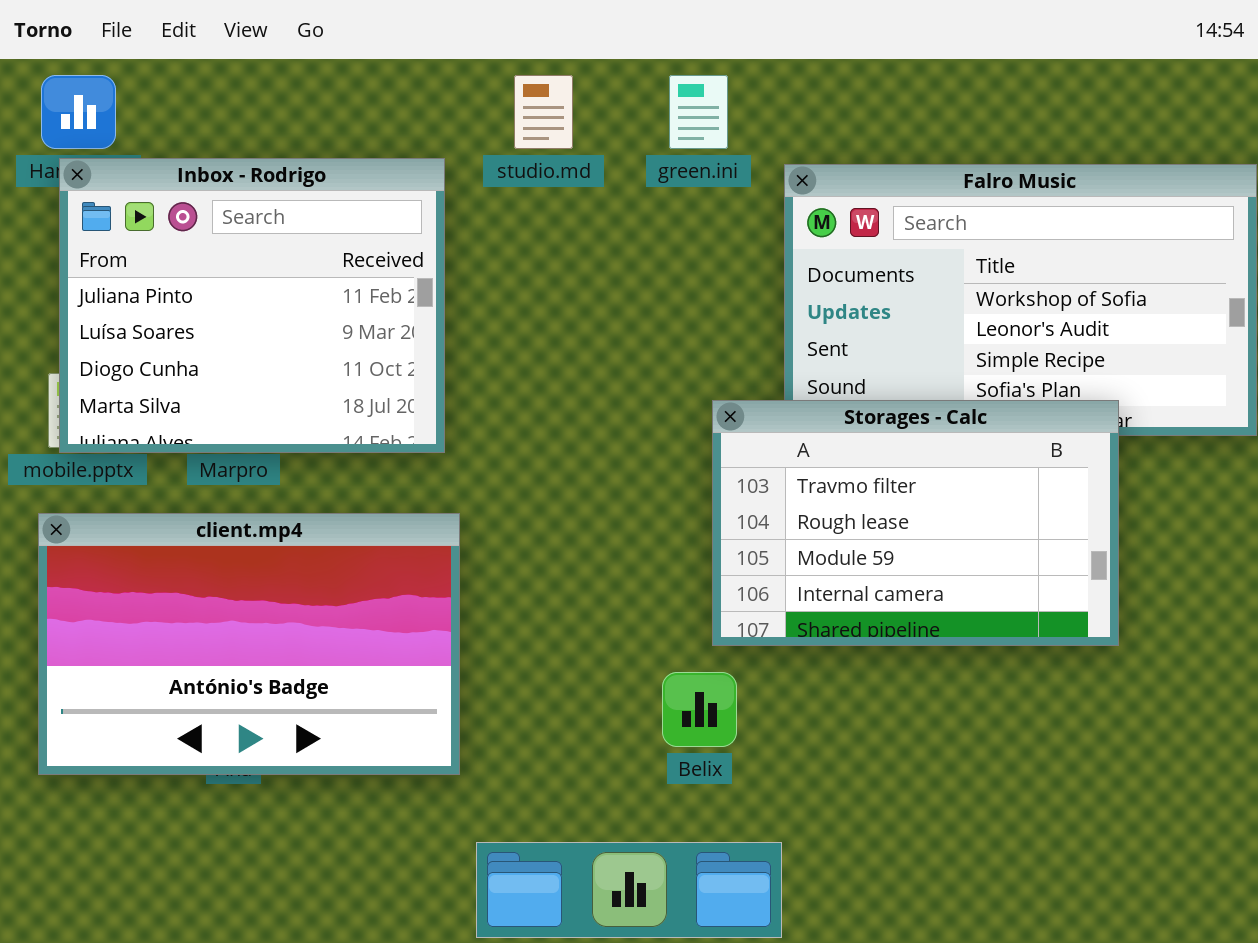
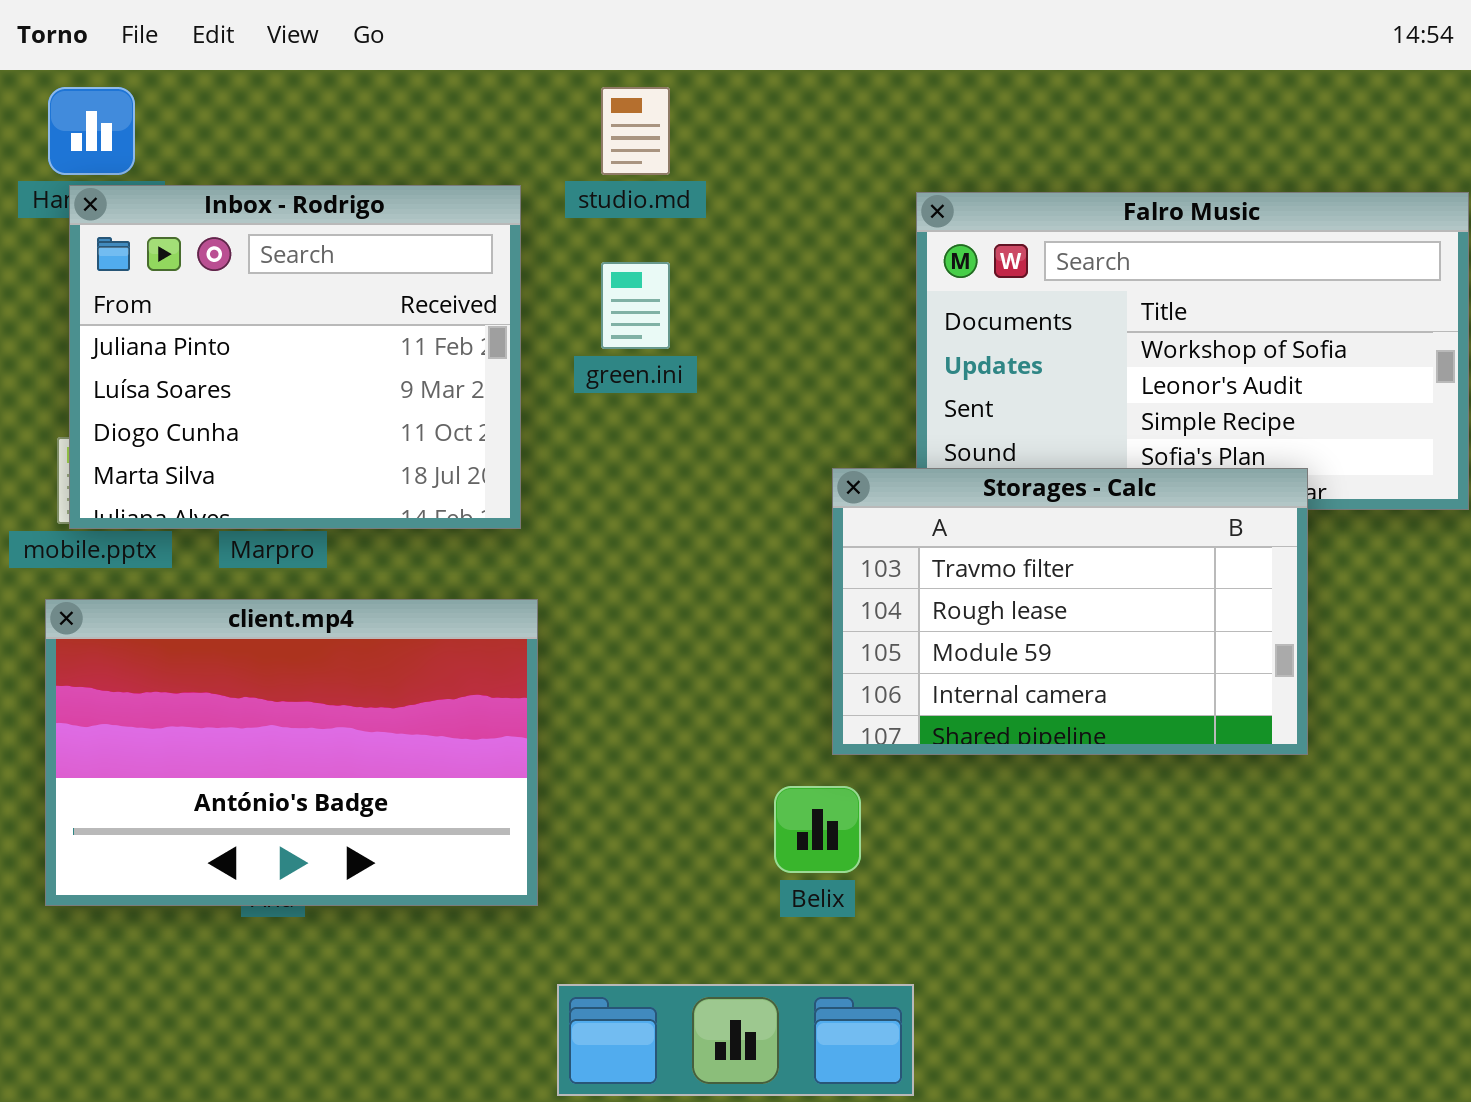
green.ini: [669,75,728,149] -> [601,262,670,349], moved

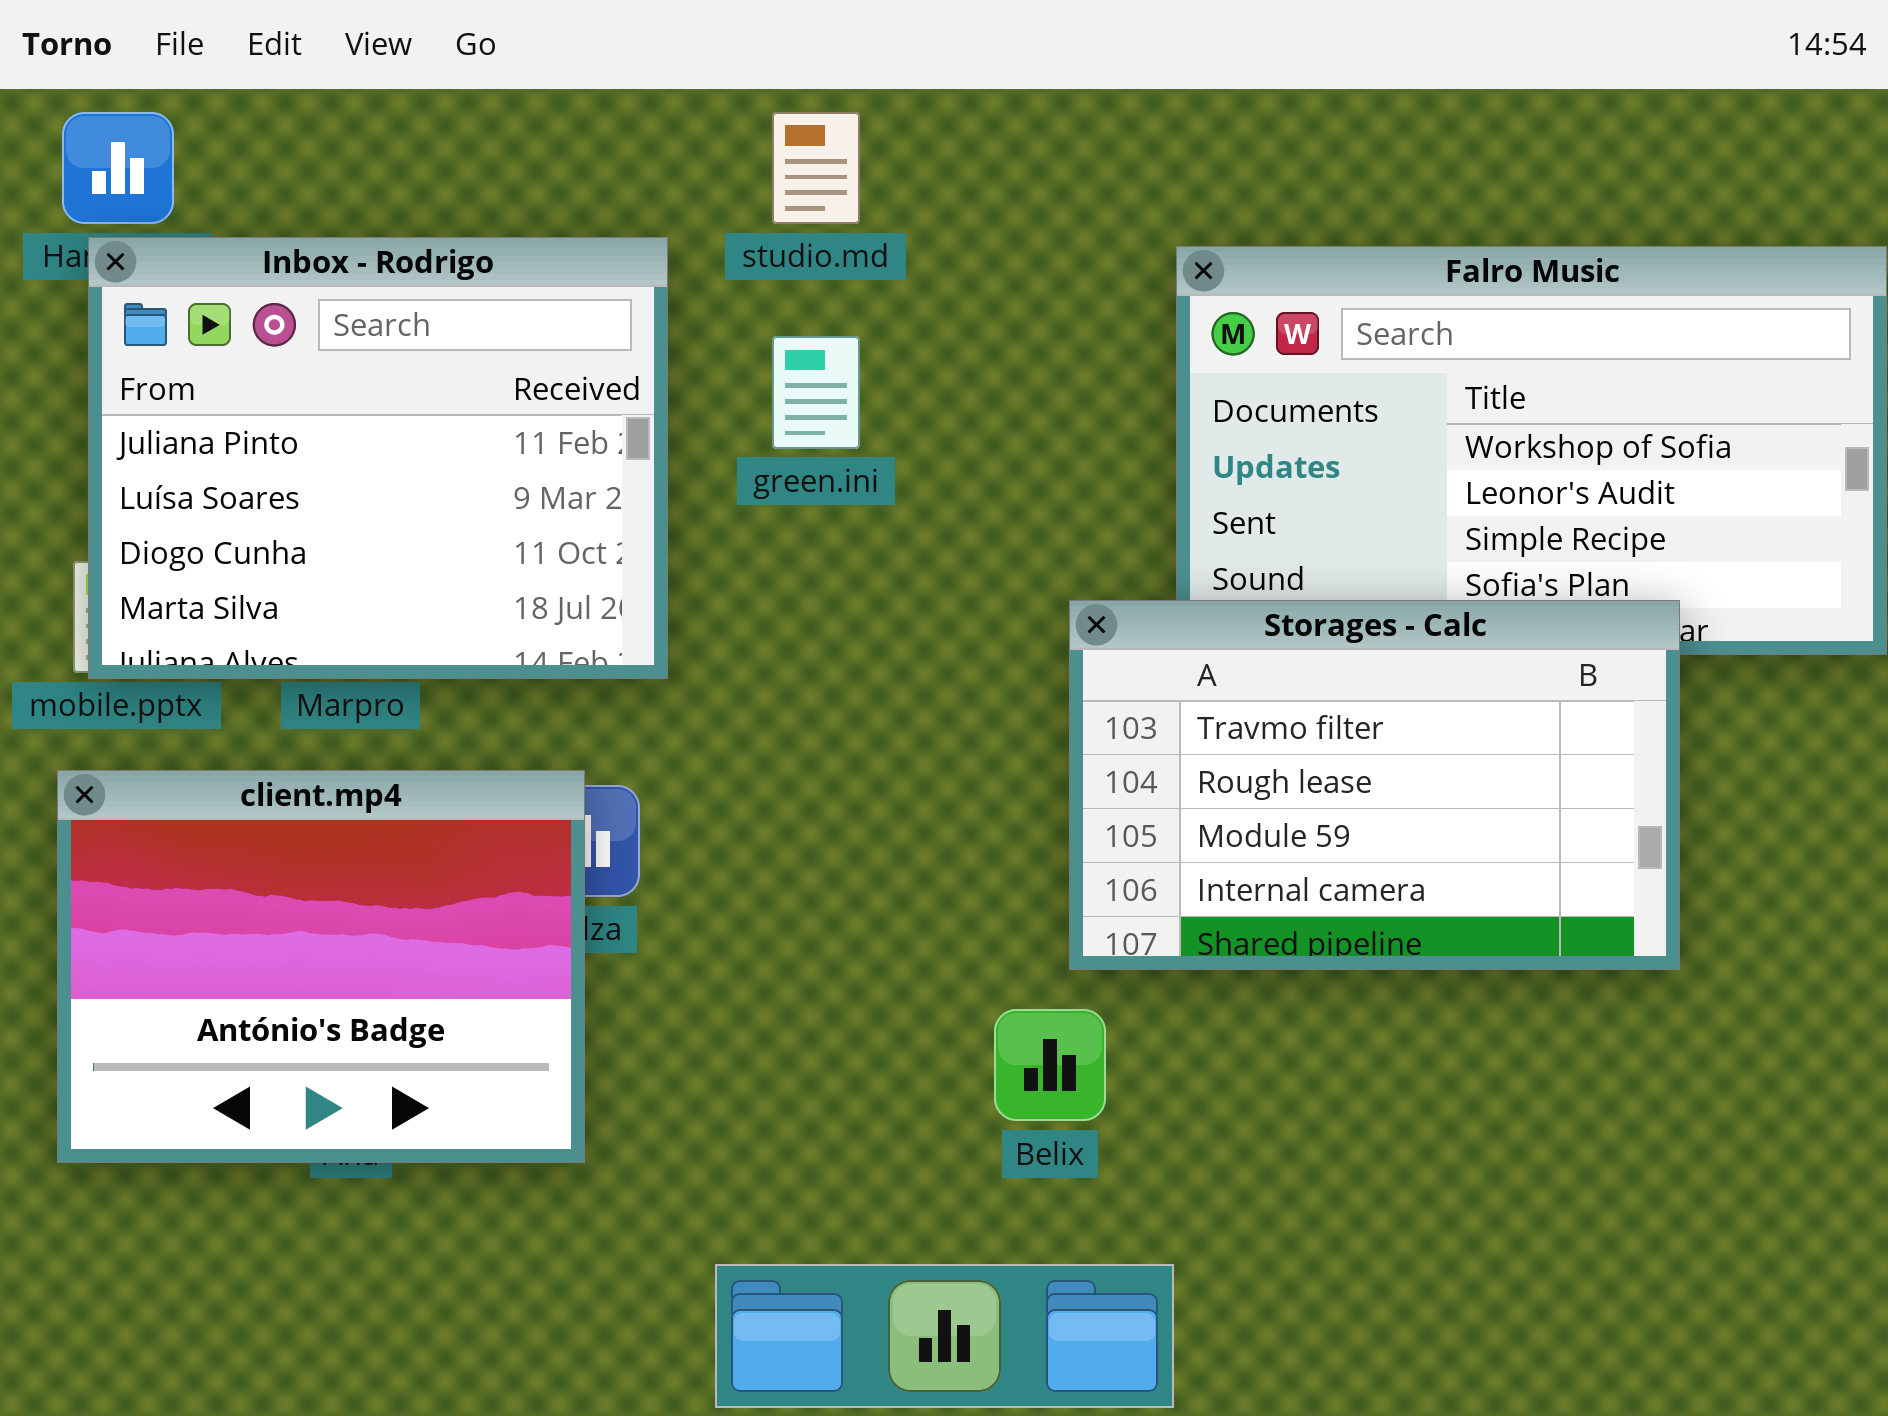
client.mp4: [45,599,538,906] -> [57,770,585,1163], resized

